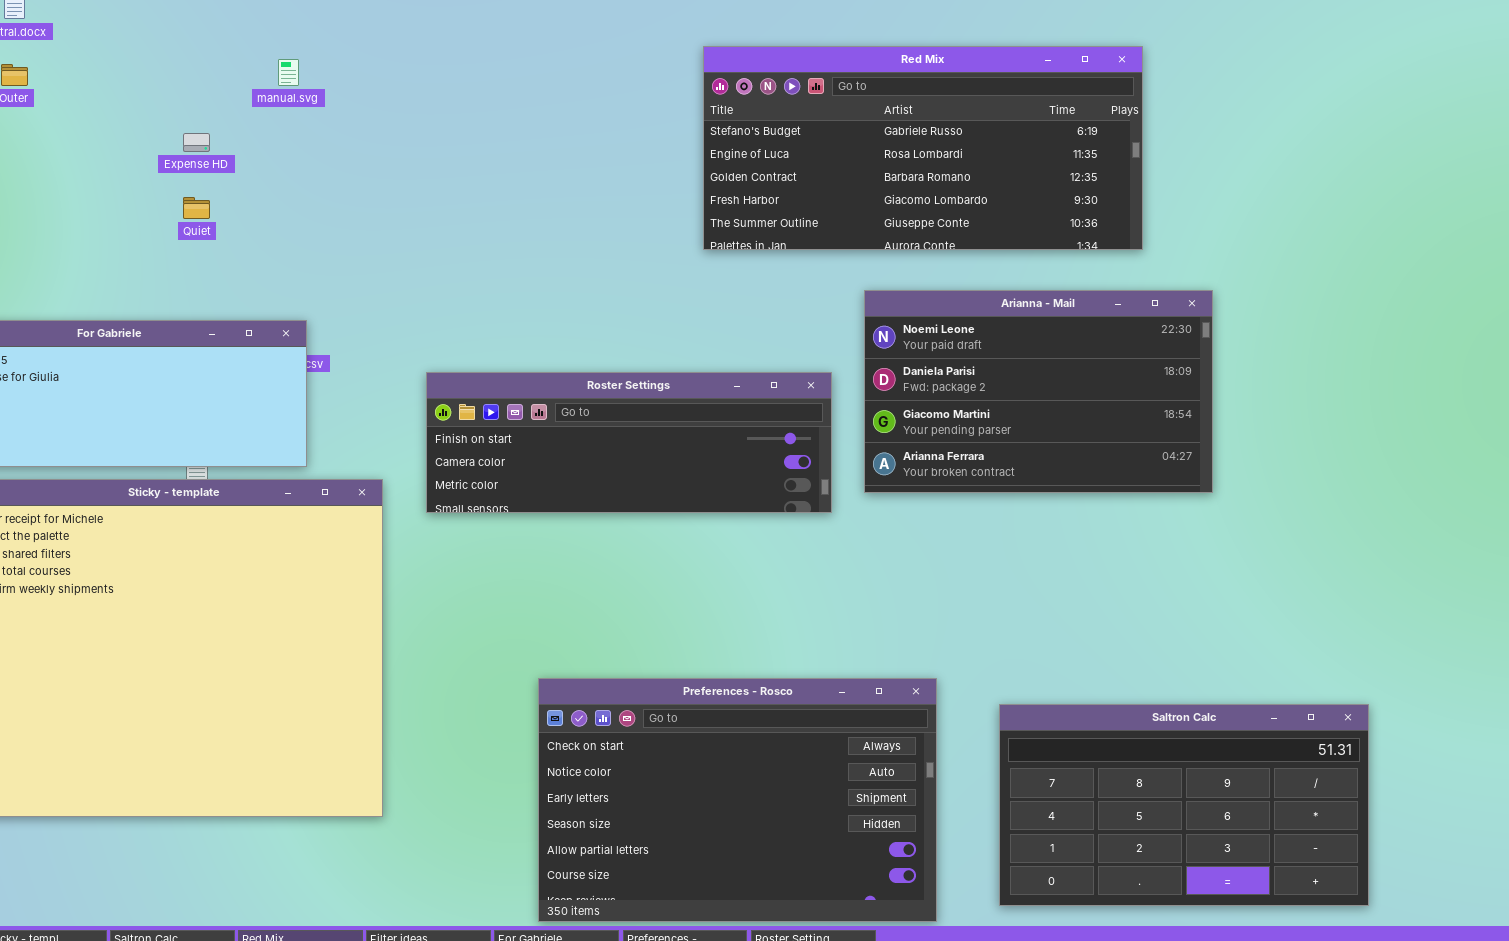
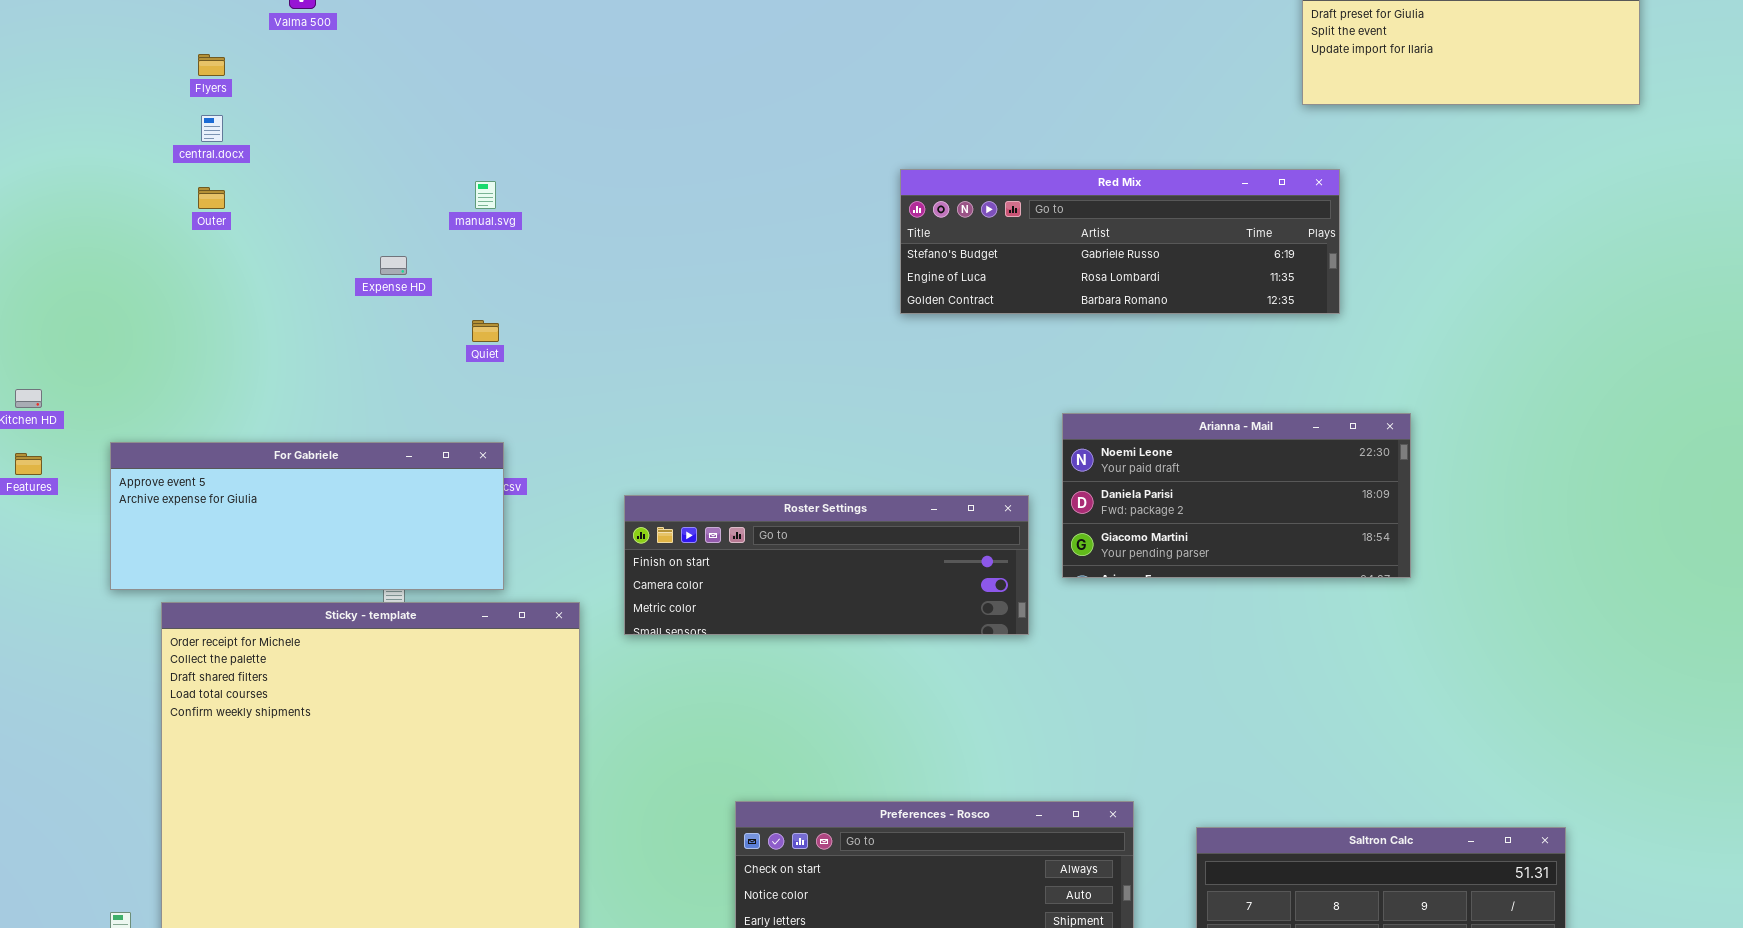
Red Mix: [703,46,1143,250] -> [900,169,1340,314], resized
Quiet: [183,197,210,219] -> [472,320,499,342], moved
Arianna - Mail: [864,290,1213,493] -> [1062,413,1411,578], resized

